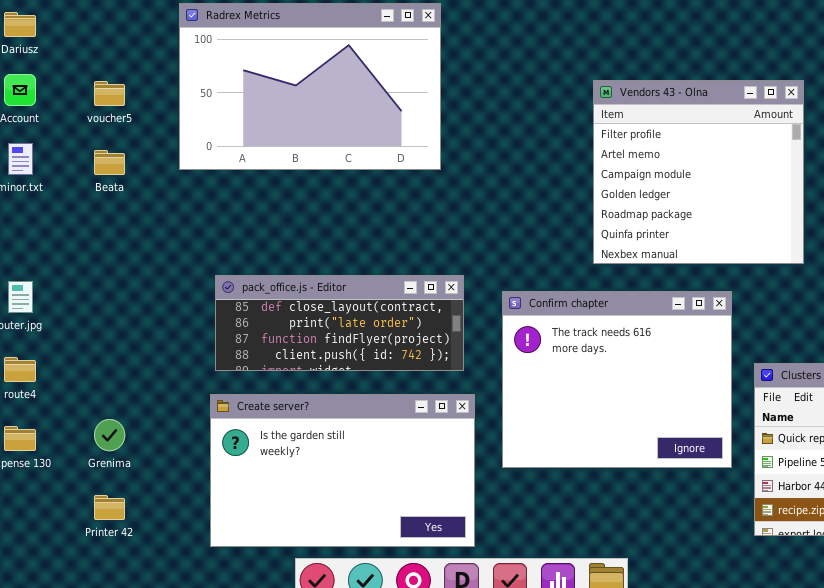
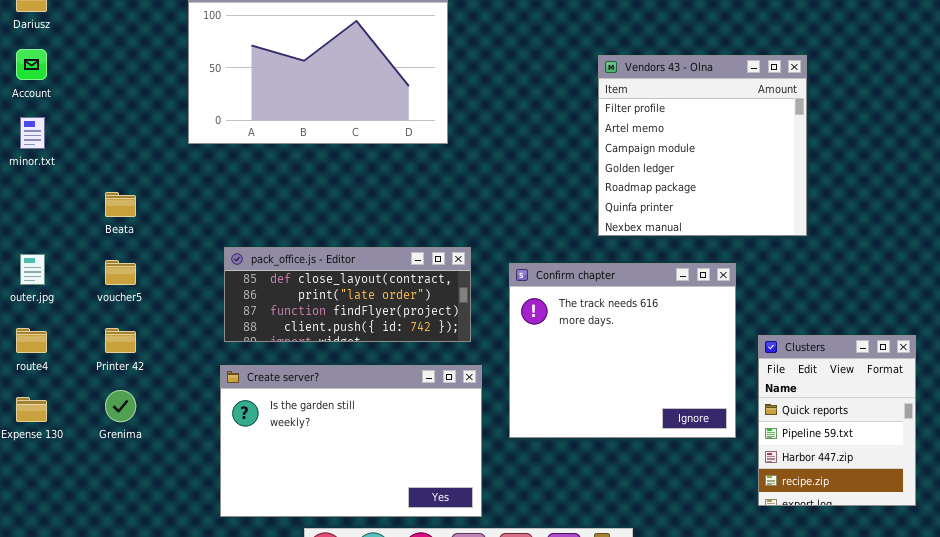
voucher5: [94,81,125,106] -> [105,260,136,285], moved
Beata: [94,150,125,175] -> [105,192,136,217], moved
Printer 42: [94,495,125,520] -> [105,328,136,353], moved

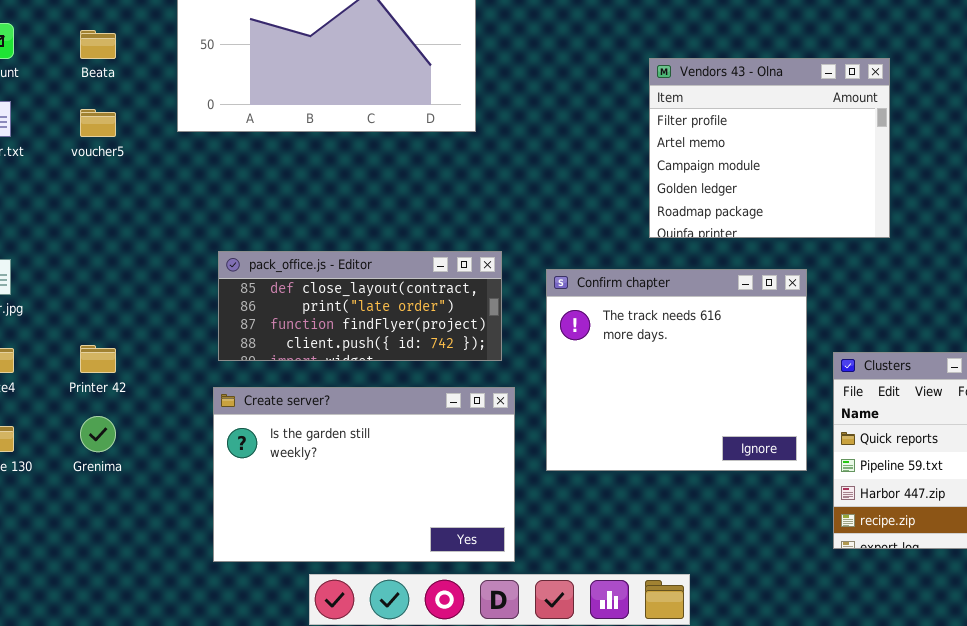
Vendors 43 - Olna: [598,55,807,236] -> [649,58,890,238], resized
Beata: [105,192,136,217] -> [80,30,116,59], moved
voucher5: [105,260,136,285] -> [80,109,116,137], moved

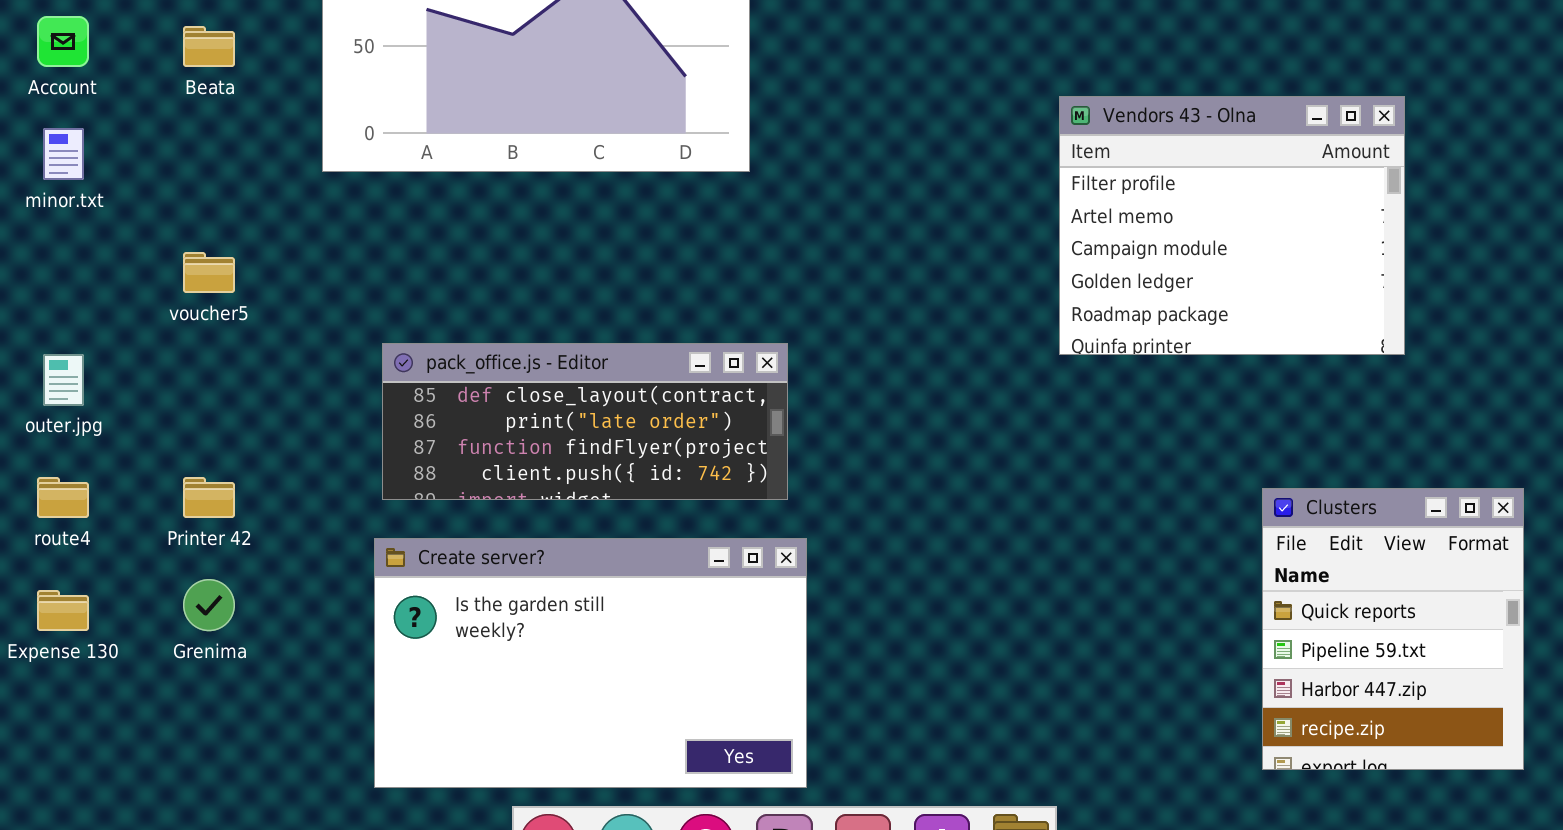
Vendors 43 - Olna: [649,58,890,238] -> [1059,96,1405,355], moved
voucher5: [80,109,116,137] -> [183,252,235,293], moved
Confirm chapter: [546,269,807,471] -> none, closed

